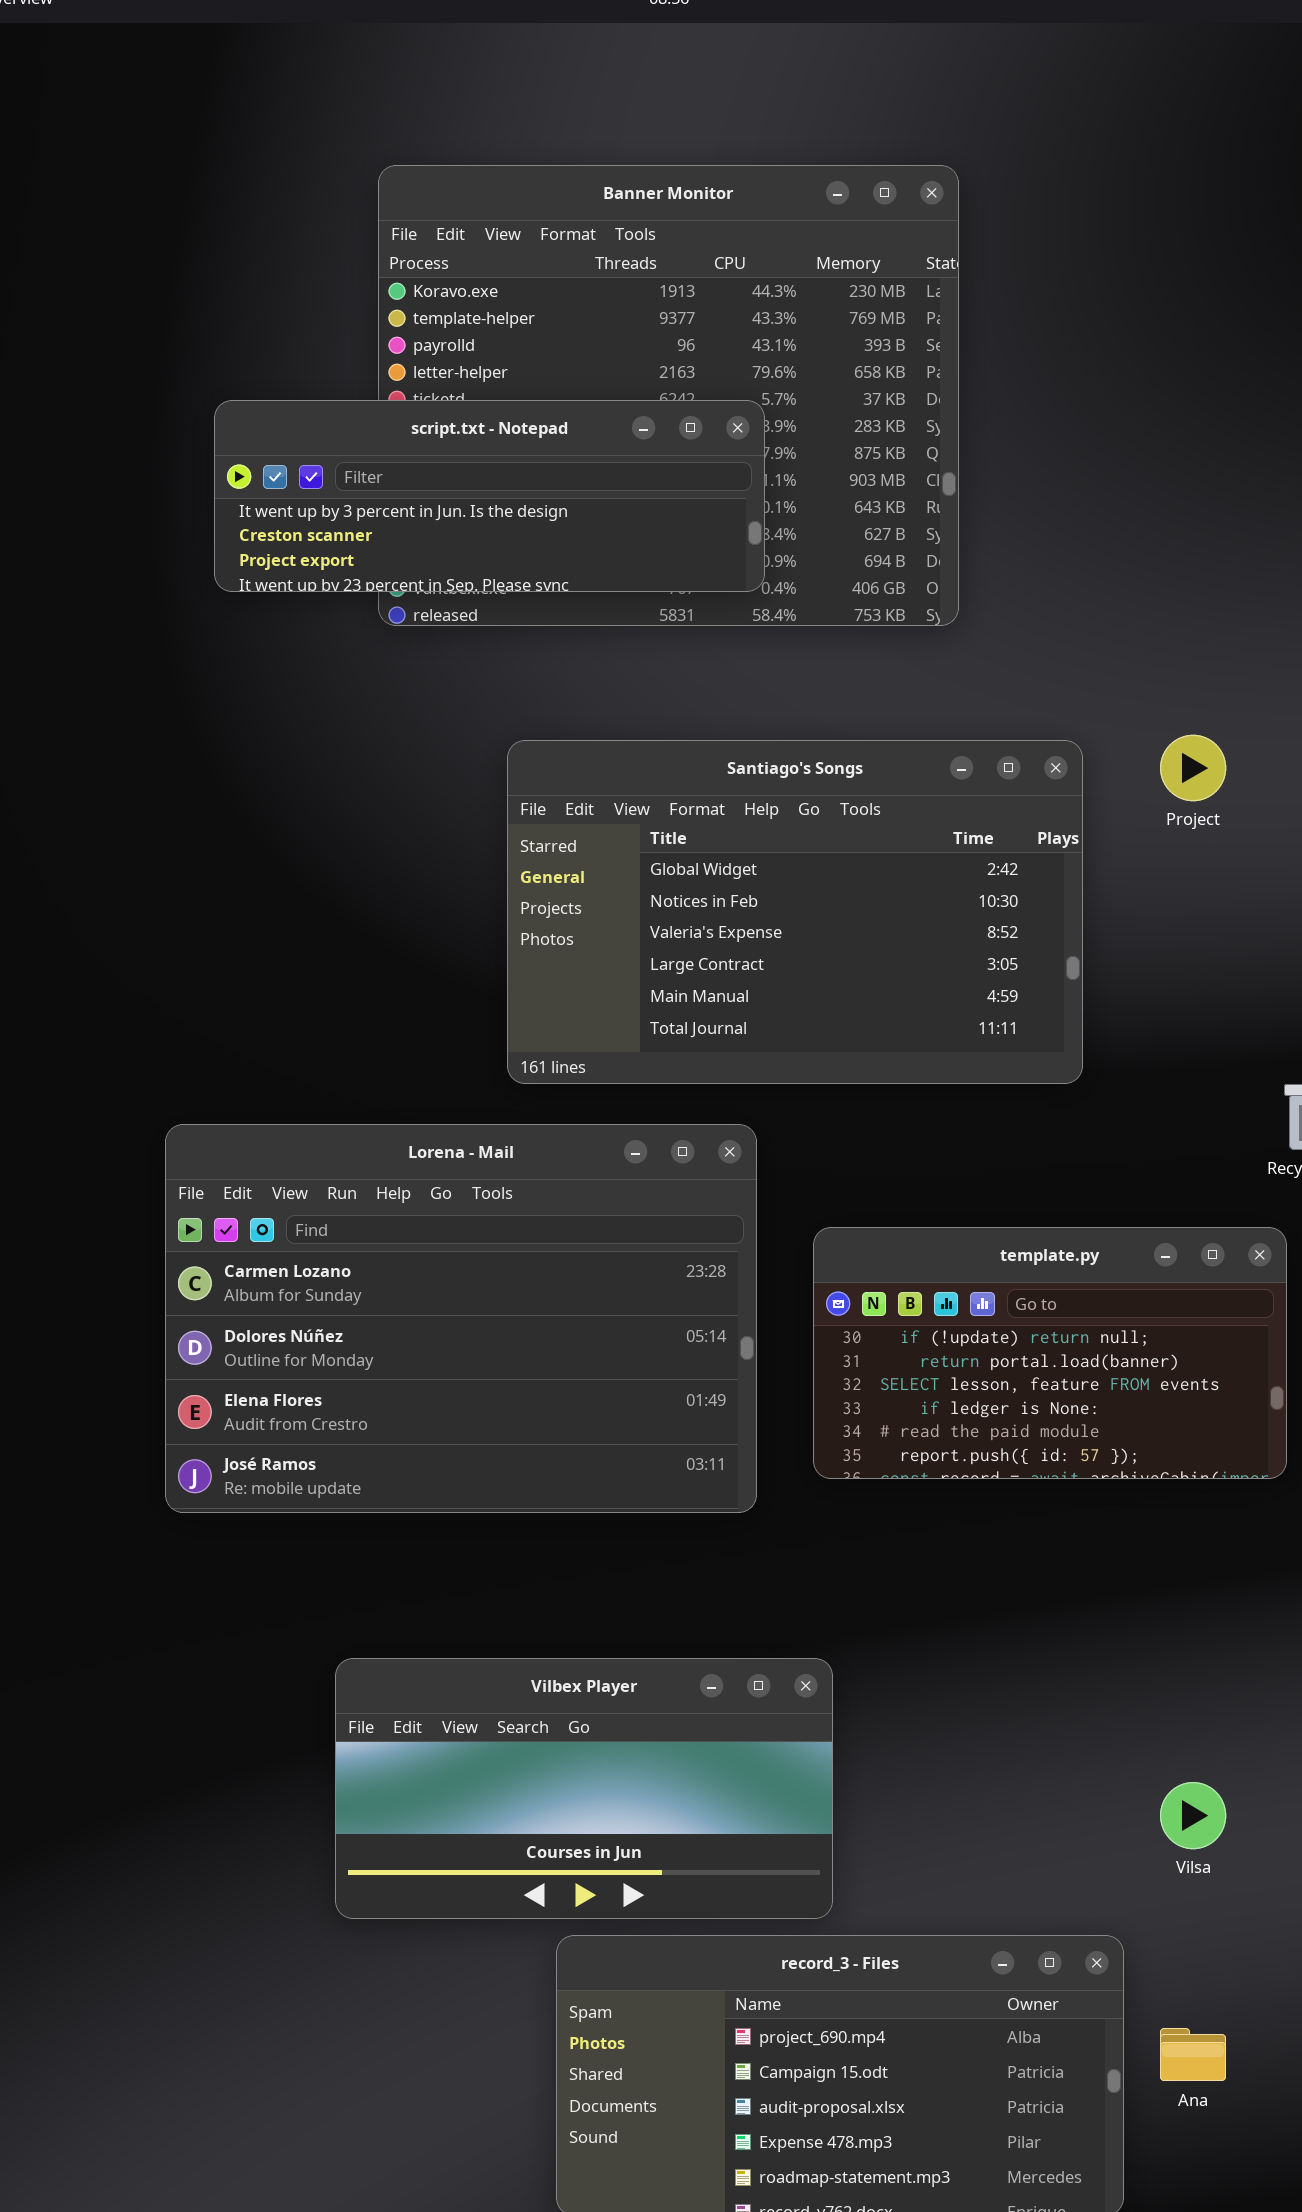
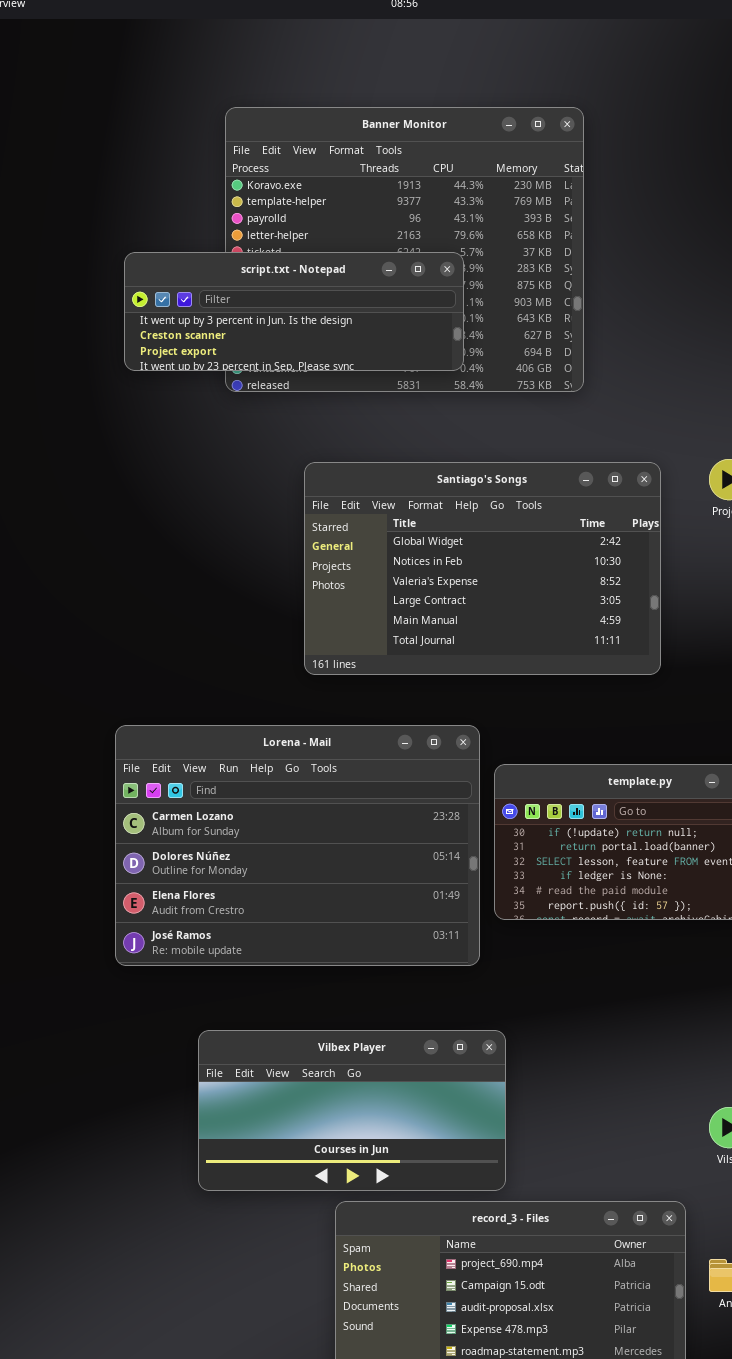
Lorena - Mail: [165,1124,757,1513] -> [115,725,480,966], moved

